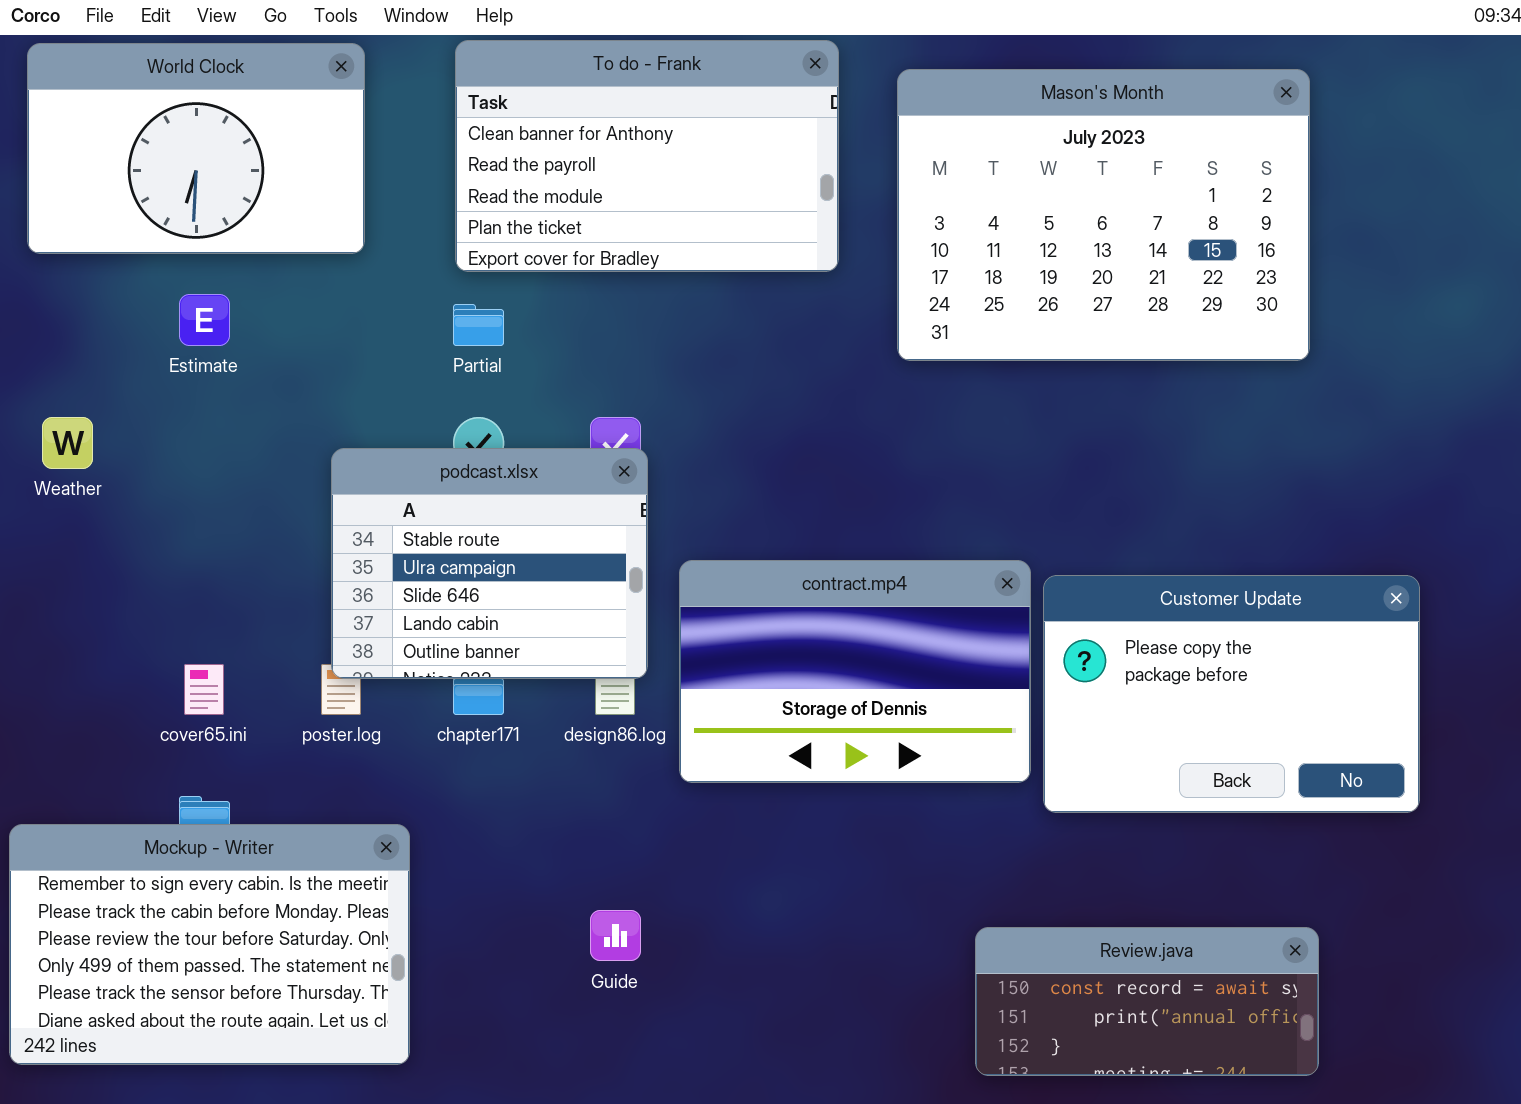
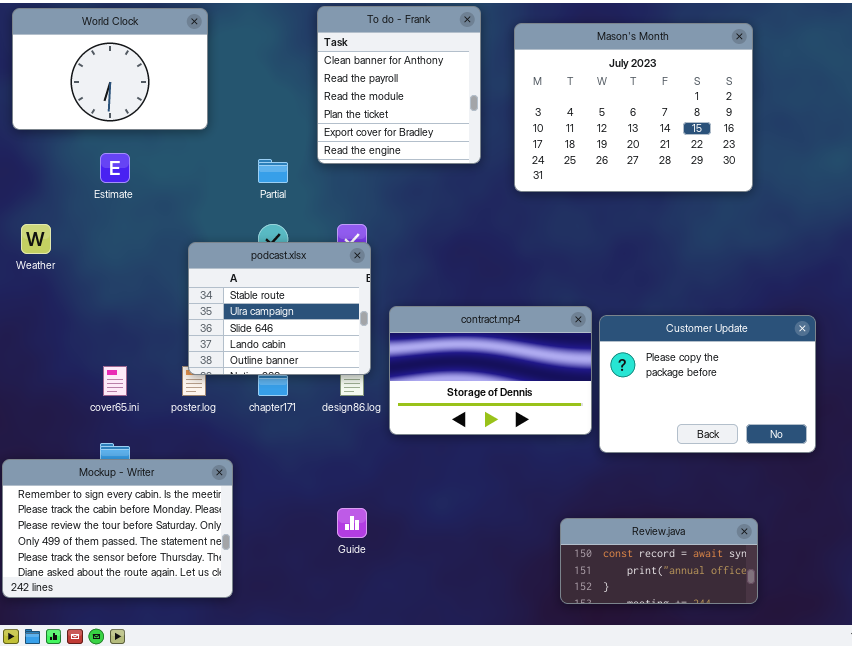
To do - Frank: [455,40,839,272] -> [317,6,481,164], resized

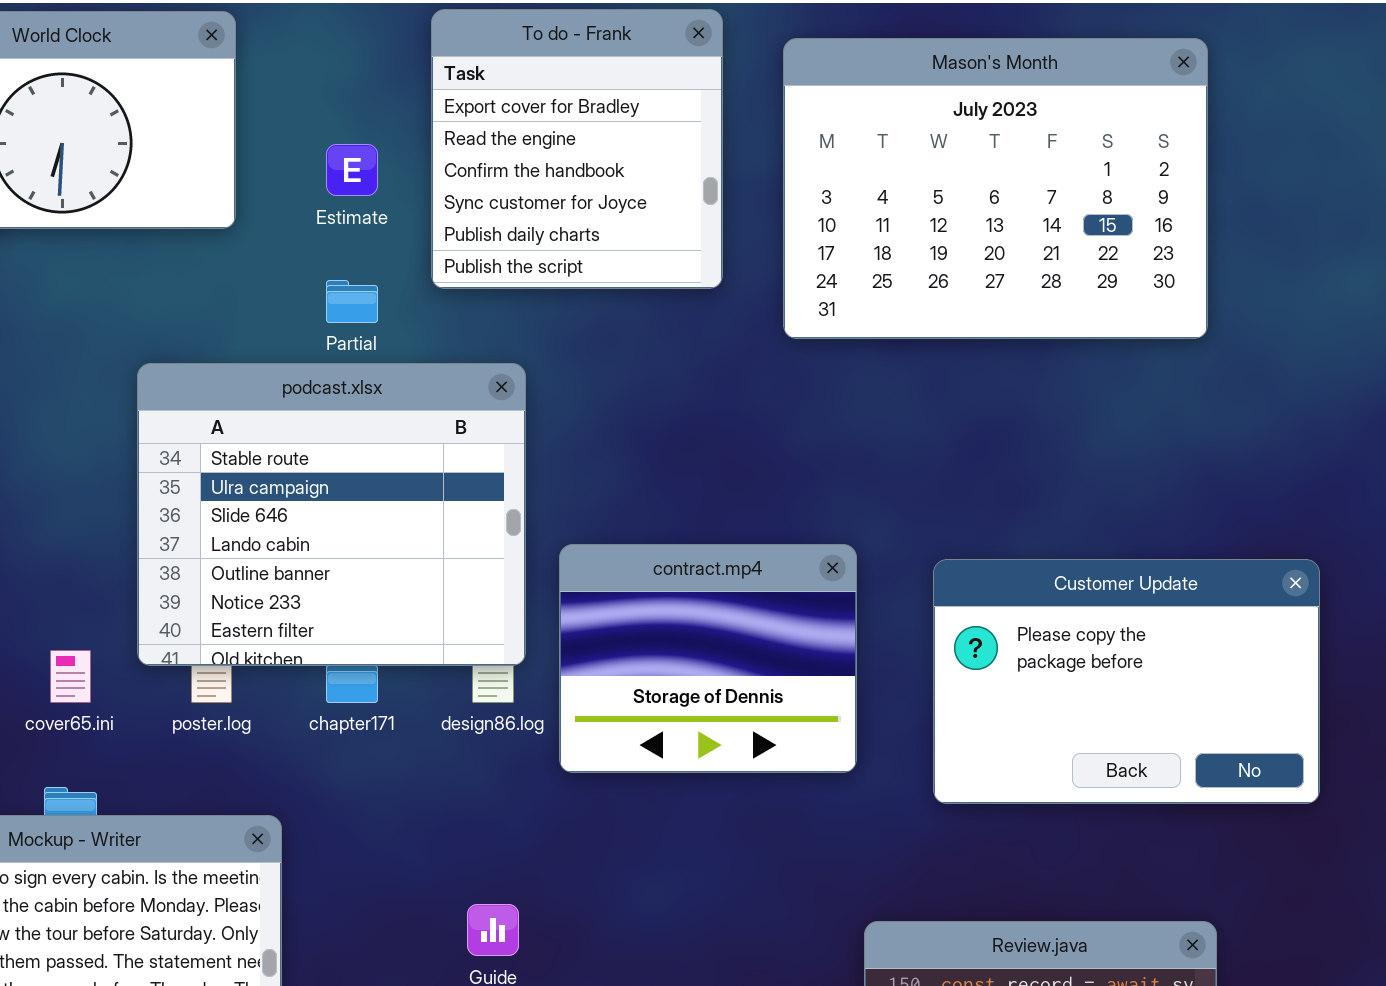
To do - Frank: [317,6,481,164] -> [431,9,723,289], scrolled down 4 rows
Estimate: [100,153,130,183] -> [326,144,378,196], moved
podcast.xlsx: [188,242,371,375] -> [137,363,526,666], resized
contract.mp4: [389,306,592,435] -> [559,544,857,773], resized

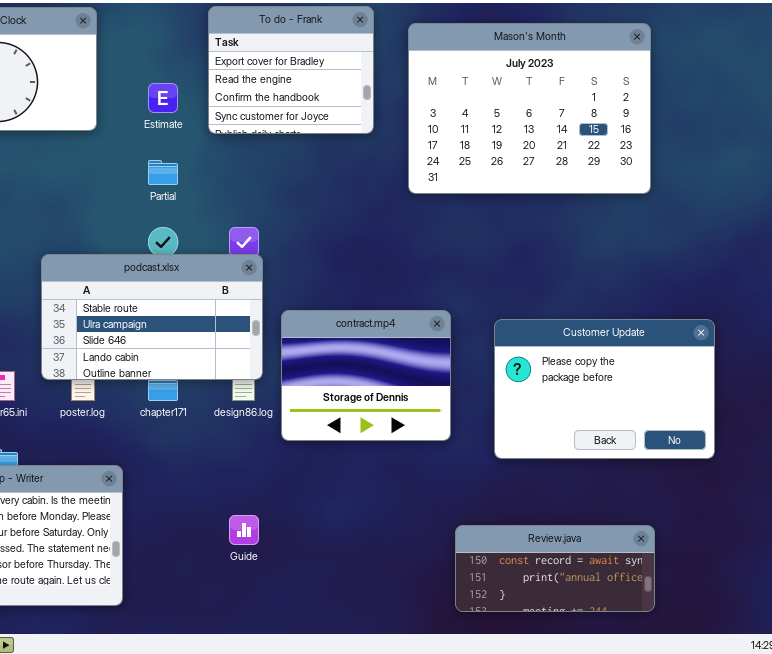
To do - Frank: [431,9,723,289] -> [208,6,374,134], resized
podcast.xlsx: [137,363,526,666] -> [41,254,263,380], resized

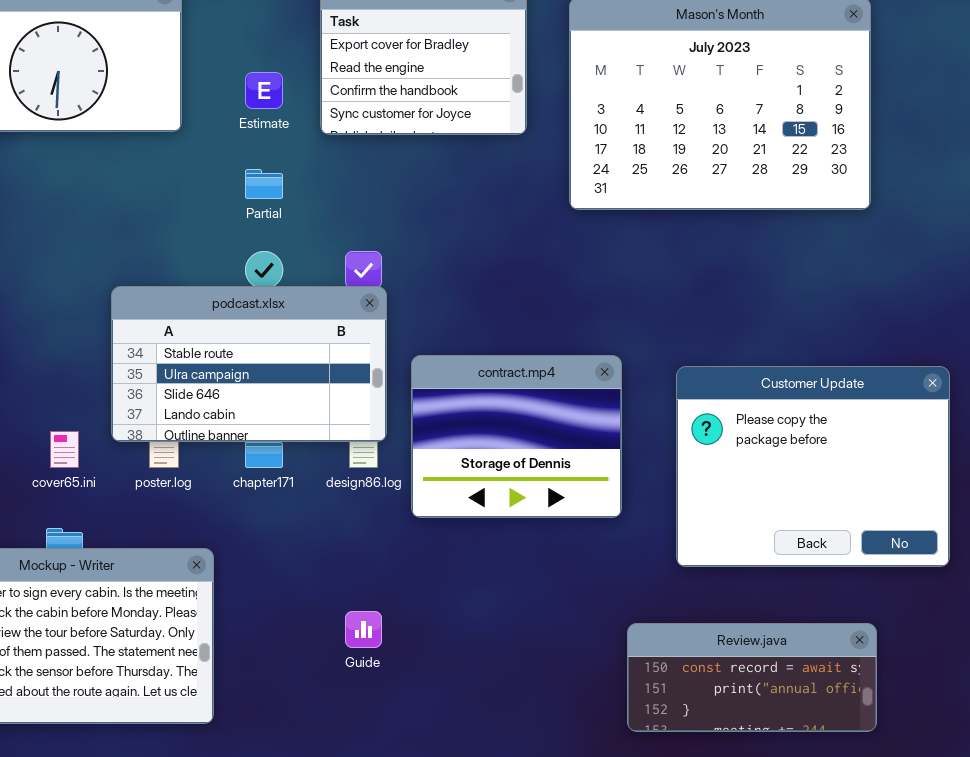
Customer Update: [494,319,715,459] -> [676,366,950,567], resized

